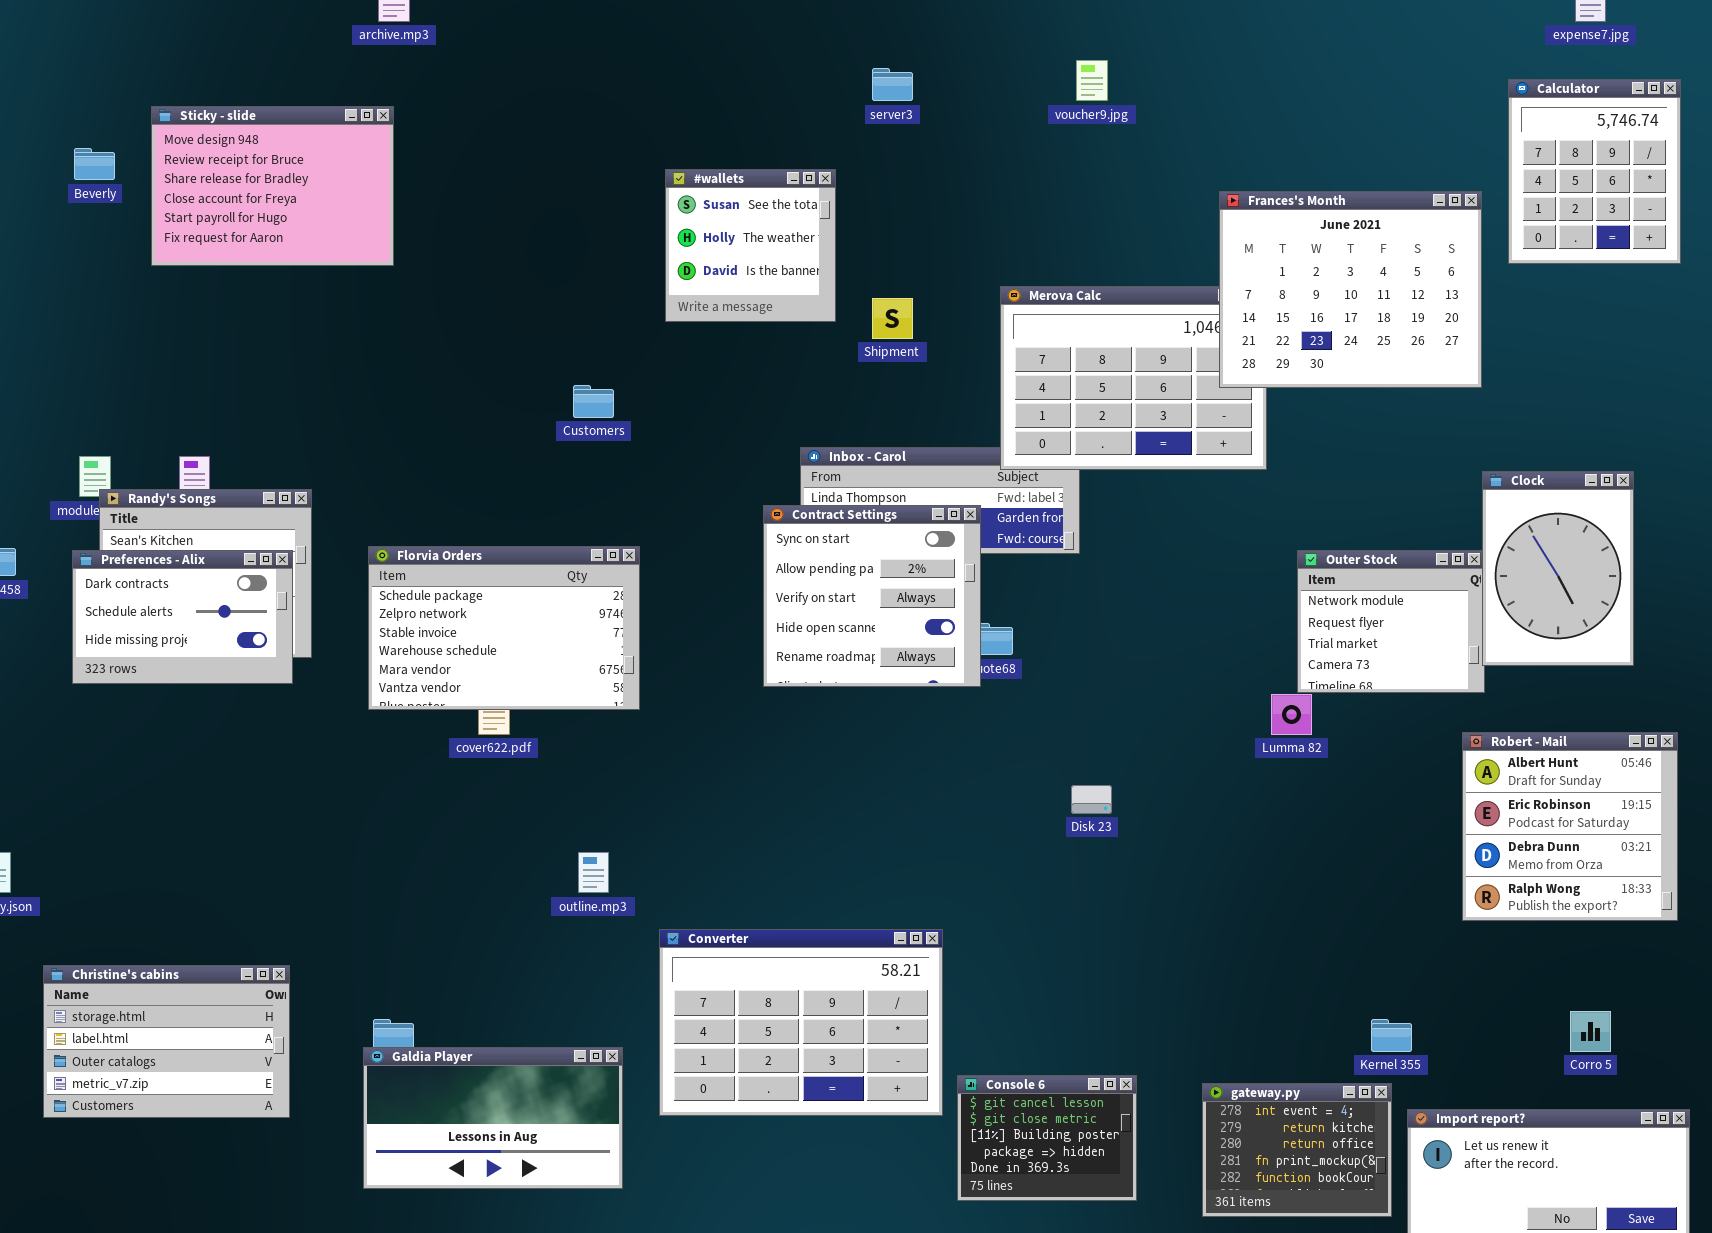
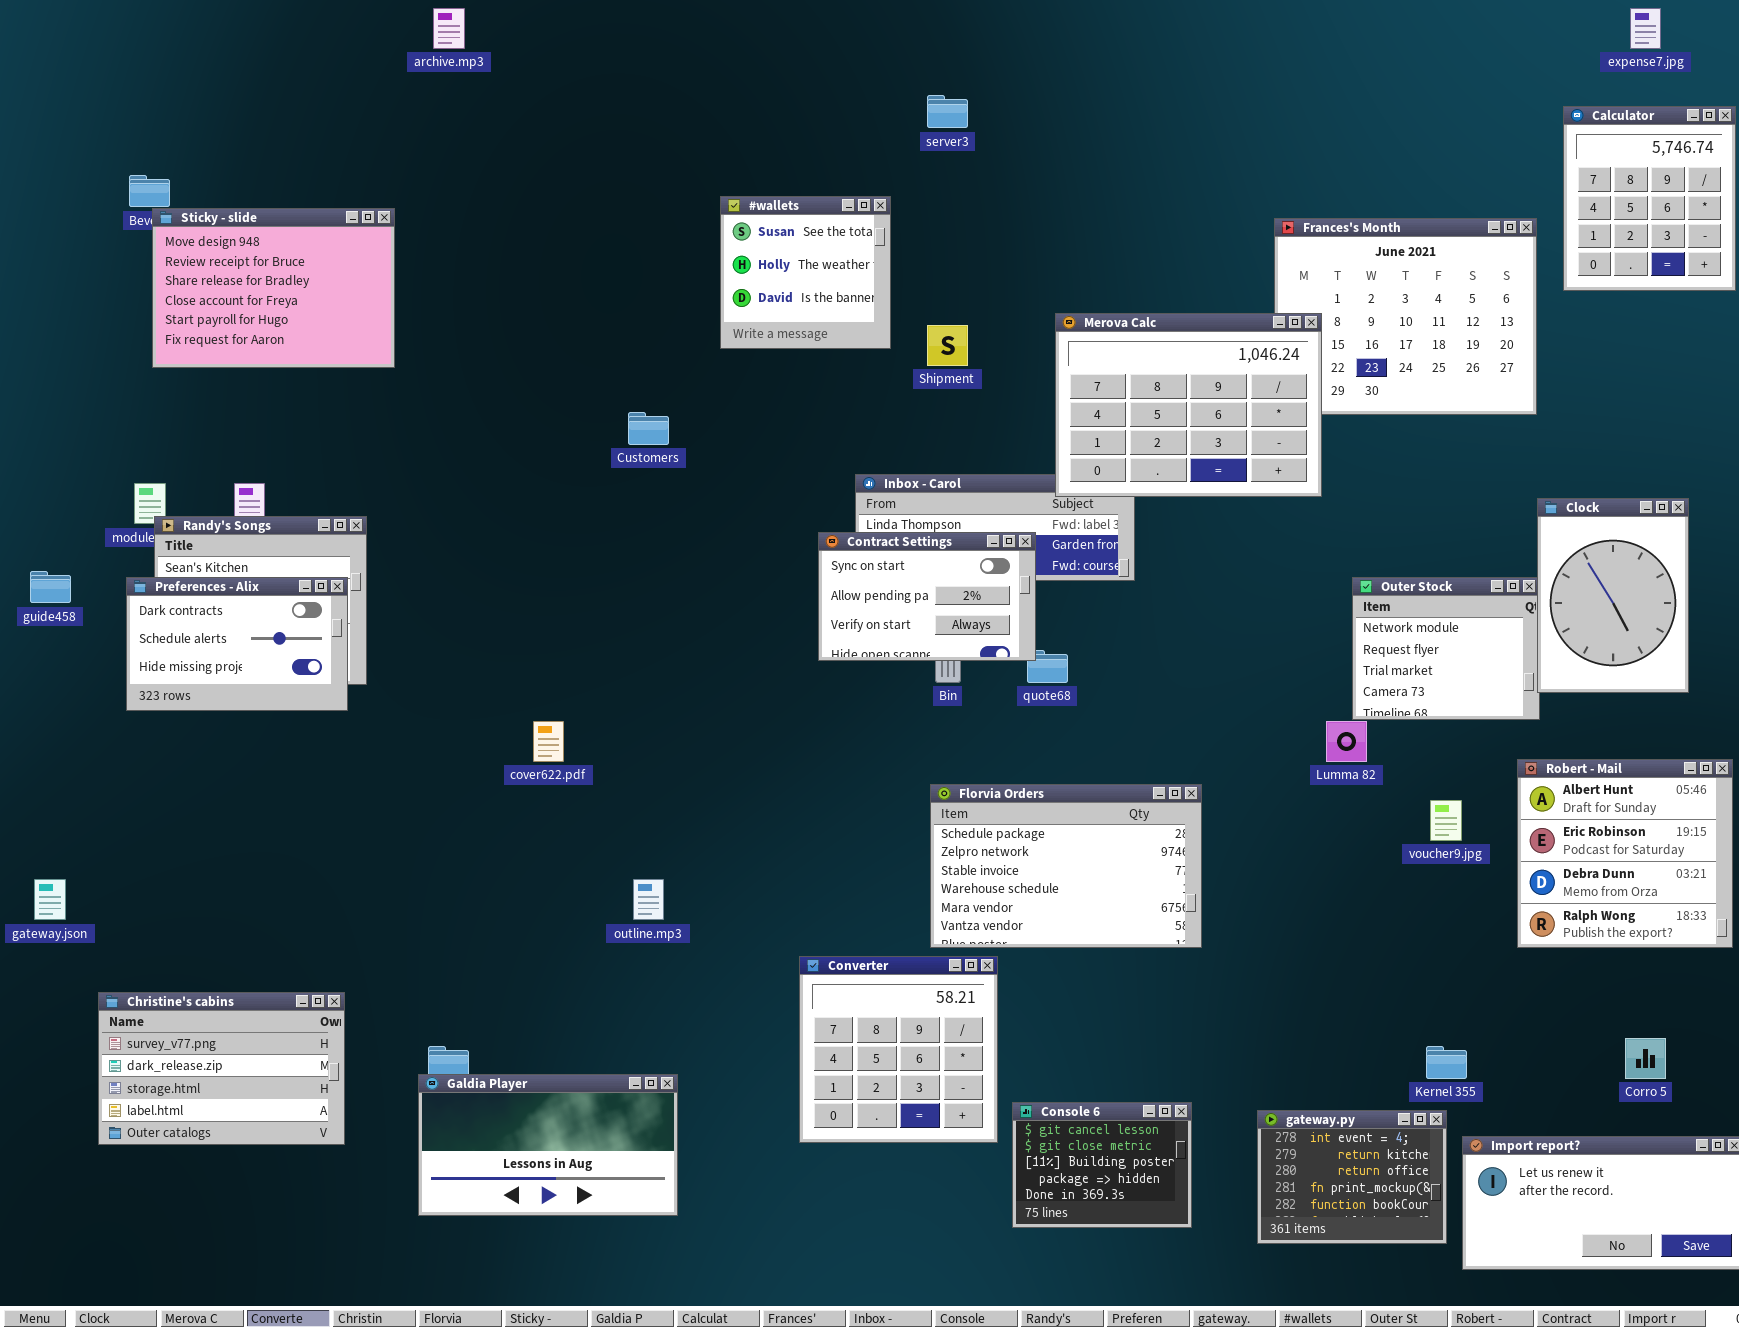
voucher9.jpg: [1076,60,1108,101] -> [1430,800,1462,841], moved
Sticky - slide: [151,106,394,266] -> [152,208,395,368], moved
Merova Calc: [1000,286,1267,470] -> [1055,313,1322,497], raised
Contract Settings: [763,505,981,687] -> [818,532,1036,661], resized
Florvia Orders: [368,546,640,710] -> [930,784,1202,948], moved
Converter: [659,929,943,1116] -> [799,956,998,1143], resized
Christine's cabins: [43,965,290,1118] -> [98,992,345,1145], scrolled up 2 rows

